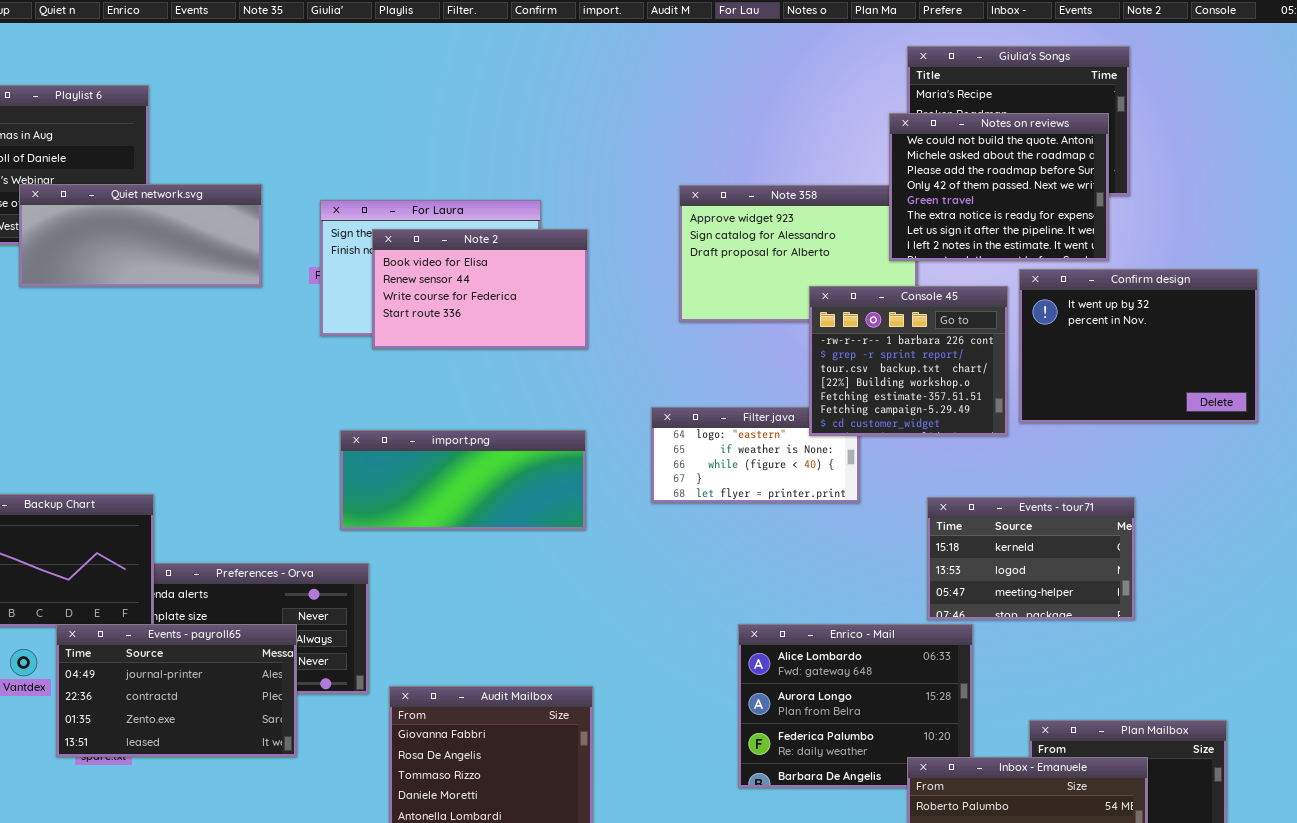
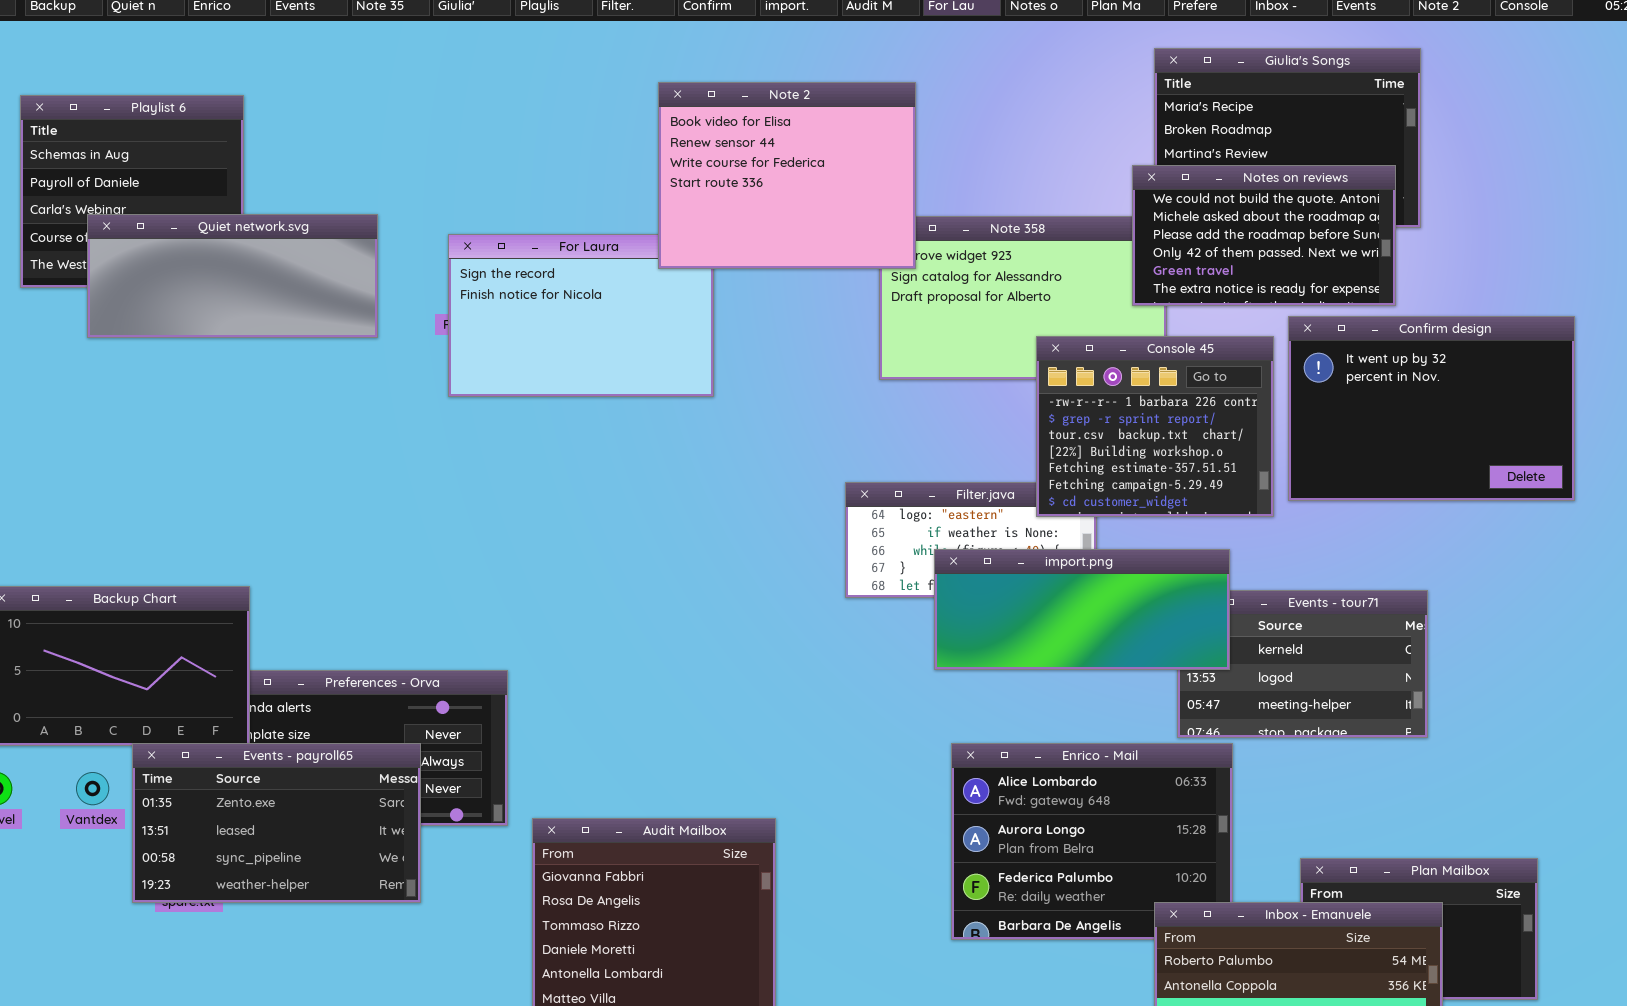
Notes on reviews: [889,113,1109,261] -> [1132,165,1396,306], resized
Note 2: [372,229,588,349] -> [658,82,916,269], moved, resized
import.png: [340,430,586,530] -> [934,549,1230,670], moved
Events - payroll65: [56,624,297,757] -> [132,743,421,903], scrolled down 2 rows

